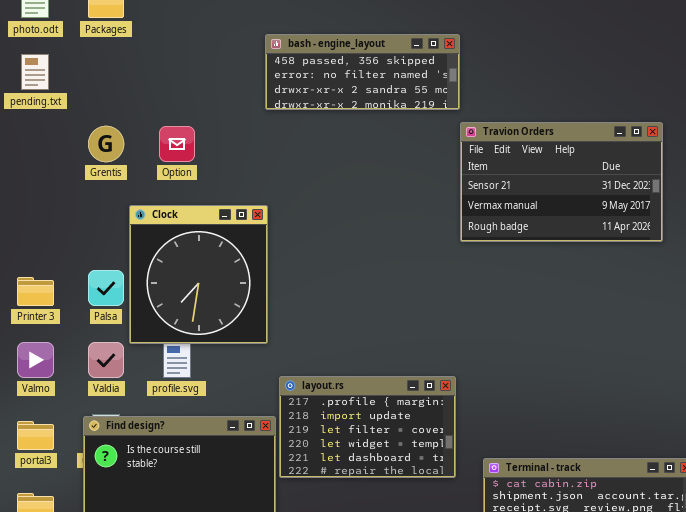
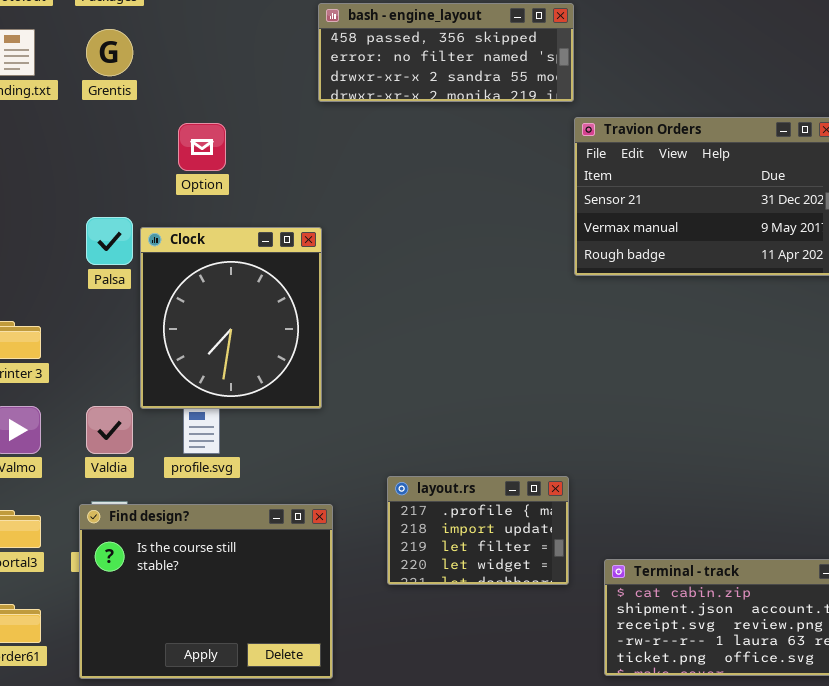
Grentis: [88,126,124,162] -> [86,29,133,76], moved
Palsa: [88,270,124,306] -> [86,217,133,265], moved
layout.rs: [279,376,456,478] -> [387,476,569,585], resized

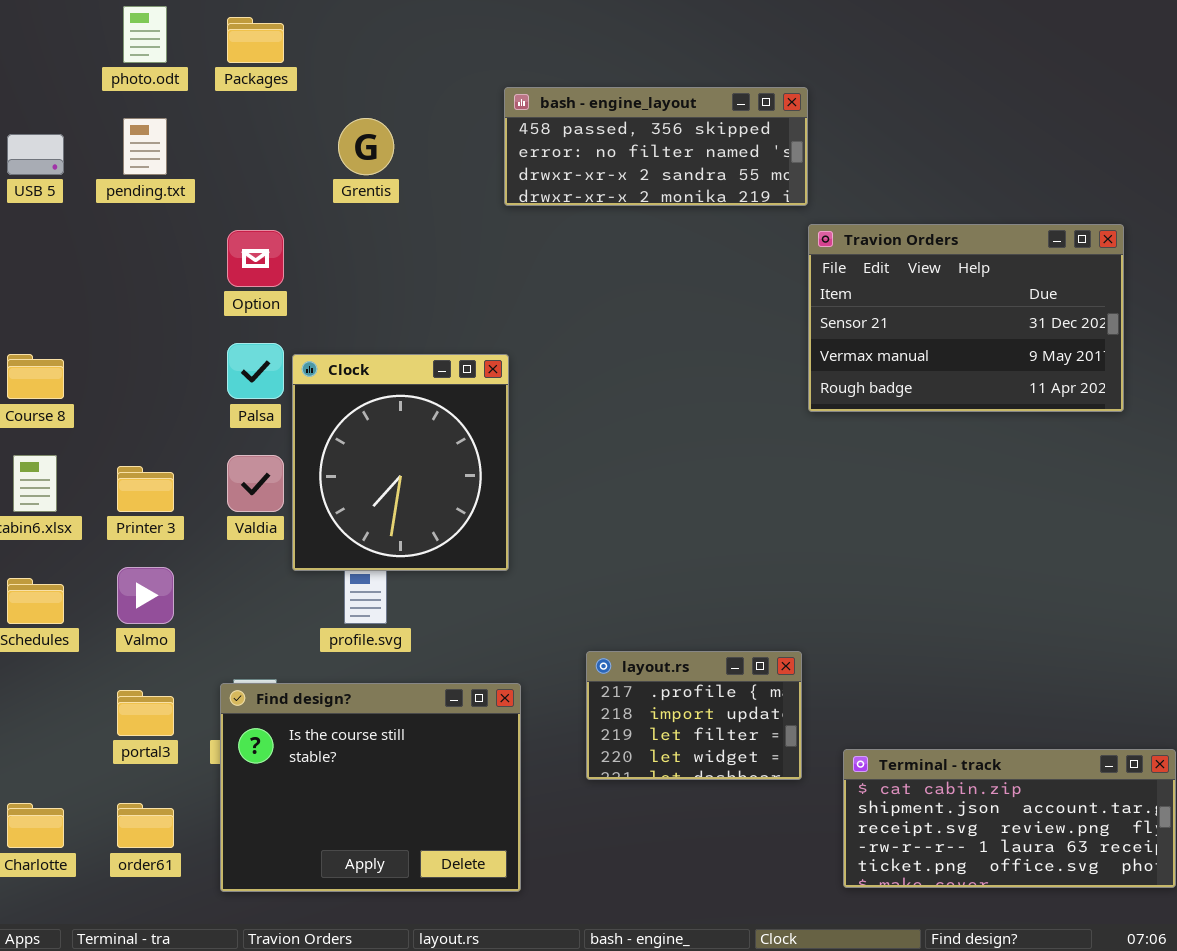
Grentis: [86,29,133,76] -> [338,118,394,175], moved
Option: [178,123,226,171] -> [227,230,284,287], moved
Valdia: [86,406,133,454] -> [227,455,284,512], moved

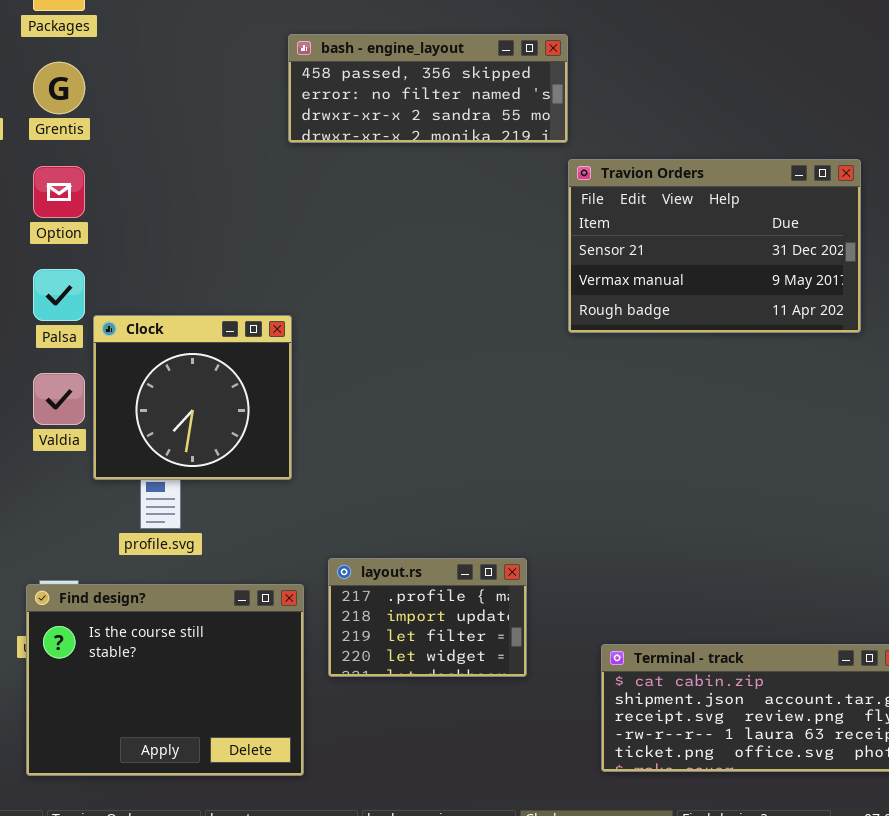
Grentis: [338,118,394,175] -> [33,62,85,114], moved
Clock: [292,354,509,571] -> [93,315,292,480], resized
layout.rs: [586,651,802,780] -> [328,558,527,677], moved

